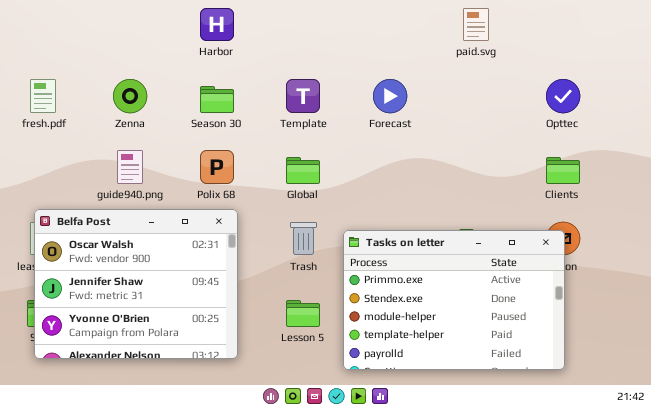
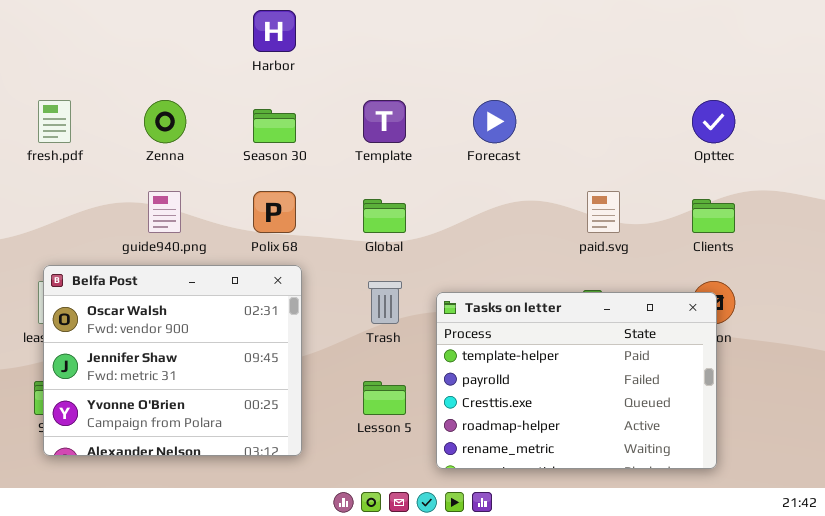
paid.svg: [463,8,489,41] -> [587,191,620,233], moved
Tasks on letter: [343,230,565,370] -> [436,292,717,469], scrolled down 3 rows

